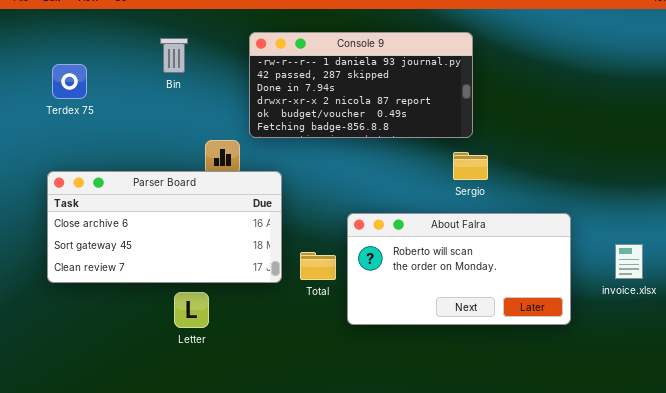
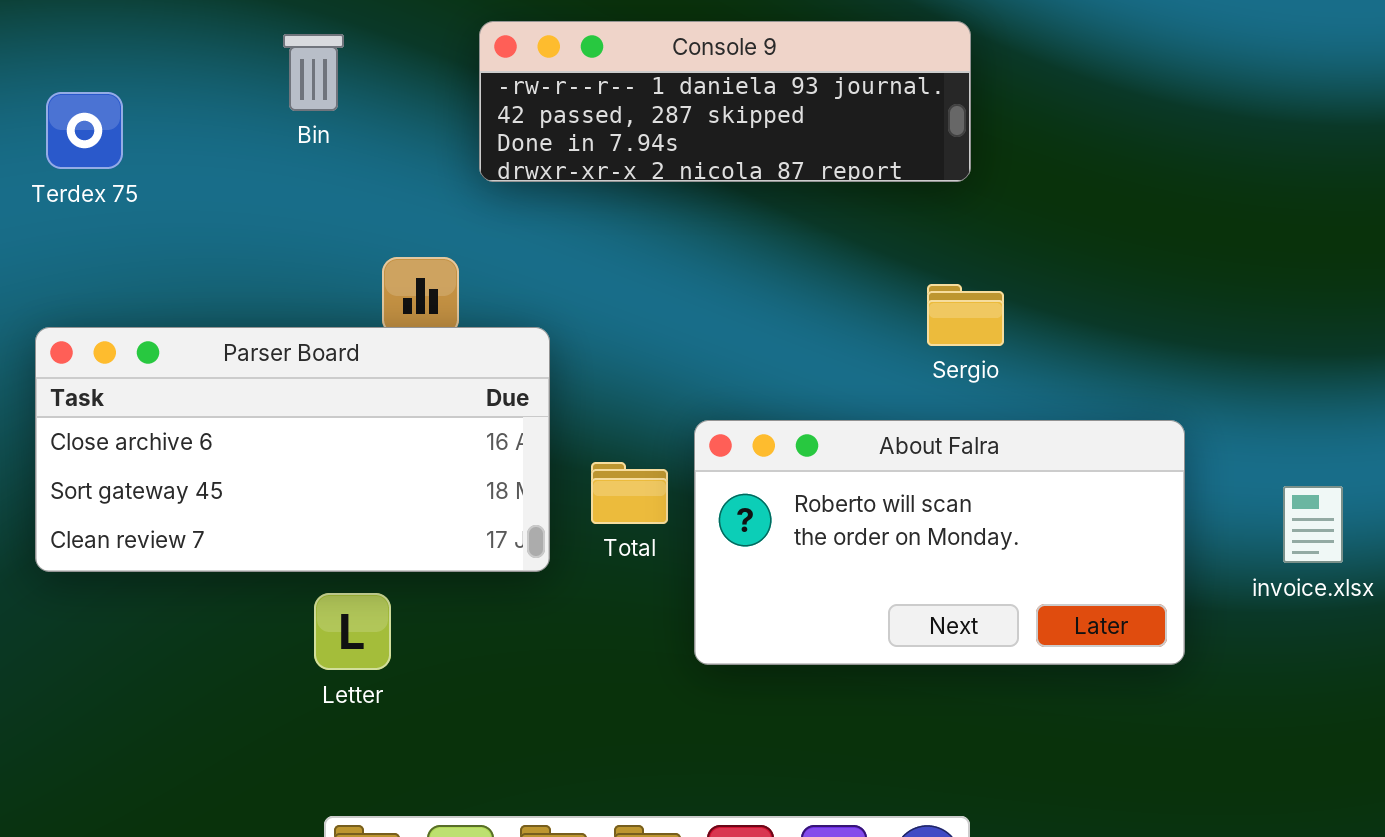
Console 9: [249,32,473,138] -> [479,21,971,182], resized
Total: [300,252,336,280] -> [591,462,668,524], moved

